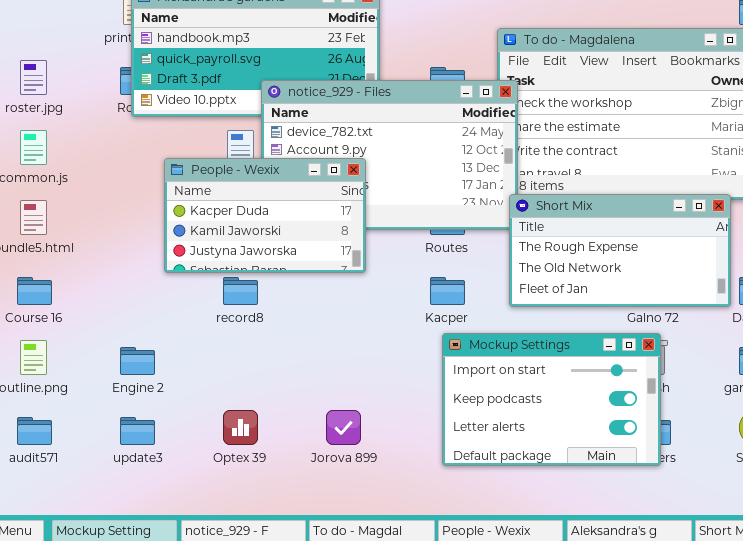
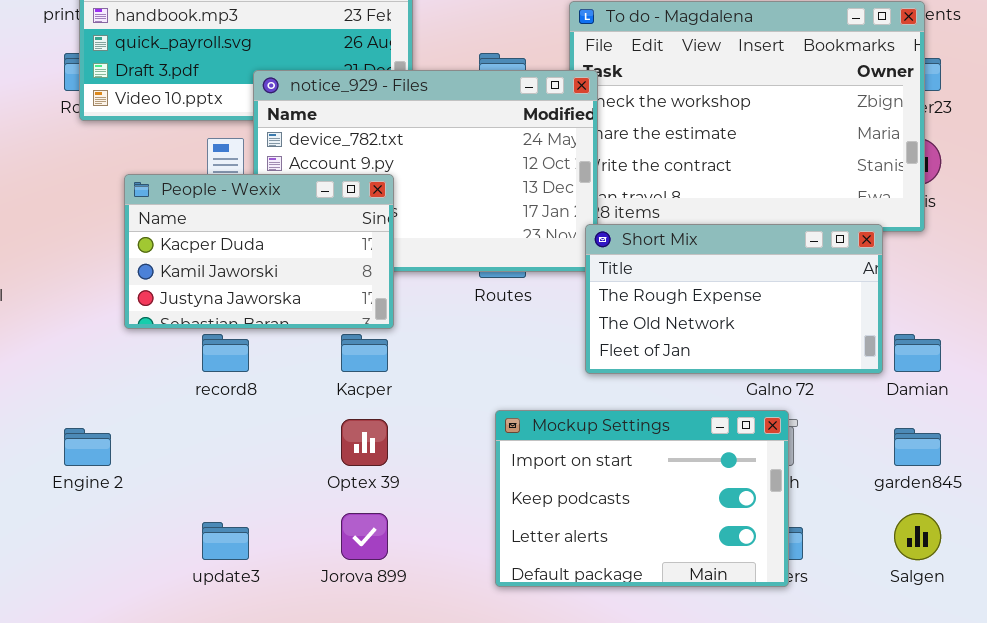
Kacper: [430,277,465,305] -> [341,334,388,372], moved
Optex 39: [223,410,258,445] -> [341,419,388,466], moved
update3: [120,417,155,445] -> [202,522,249,560], moved

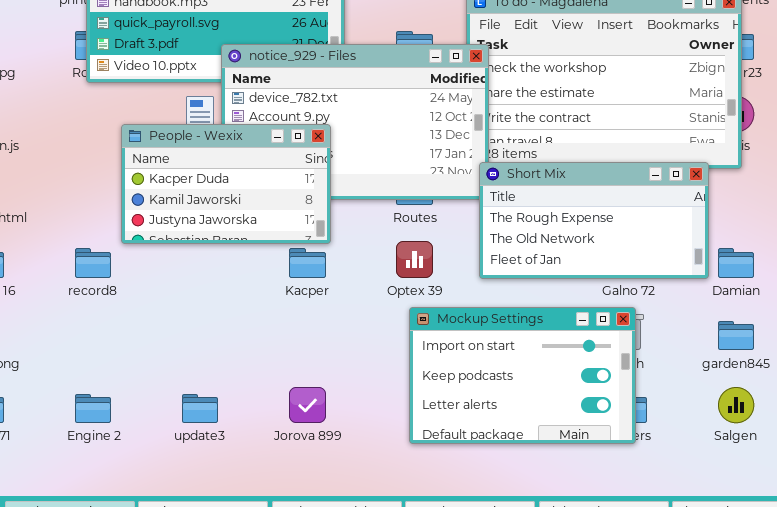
record8: [202,334,249,372] -> [75,248,111,278], moved
Optex 39: [341,419,388,466] -> [396,241,433,278], moved
Engine 2: [64,428,111,466] -> [75,394,111,423], moved

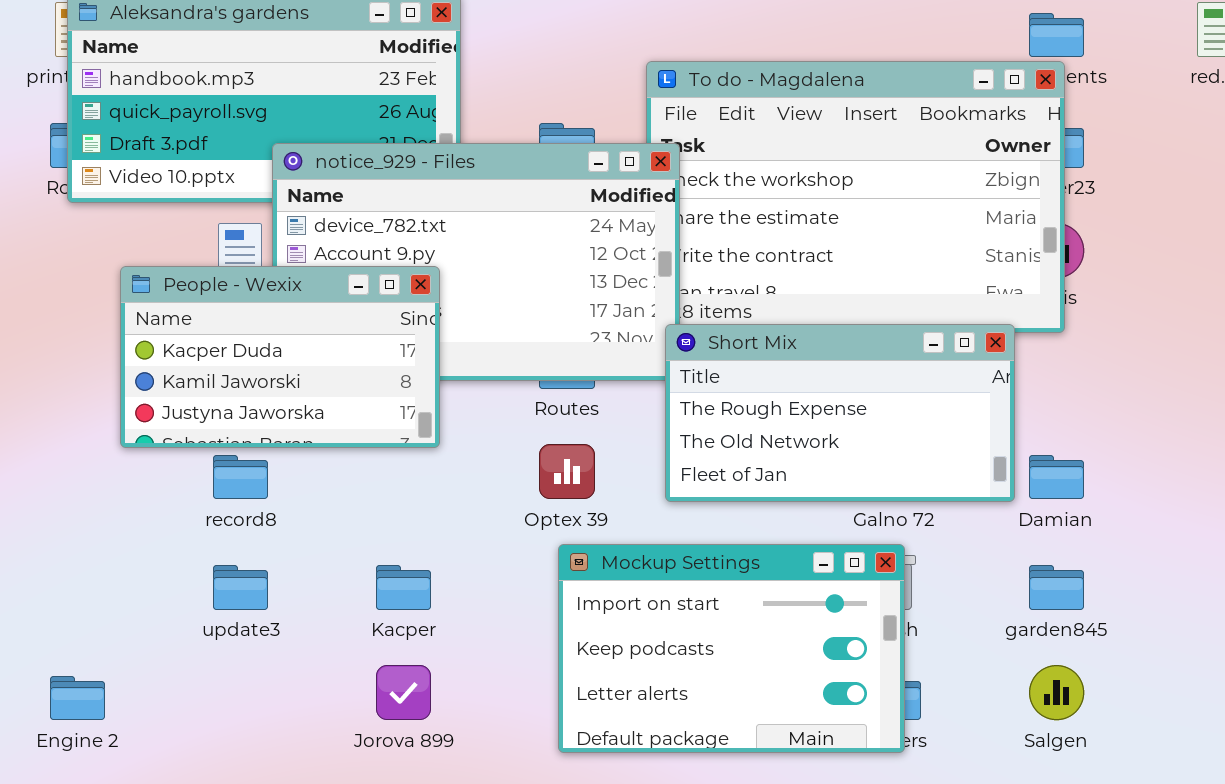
record8: [75,248,111,278] -> [213,455,268,499], moved
Kacper: [289,248,326,278] -> [376,565,431,610], moved
update3: [182,394,218,423] -> [213,565,268,610], moved

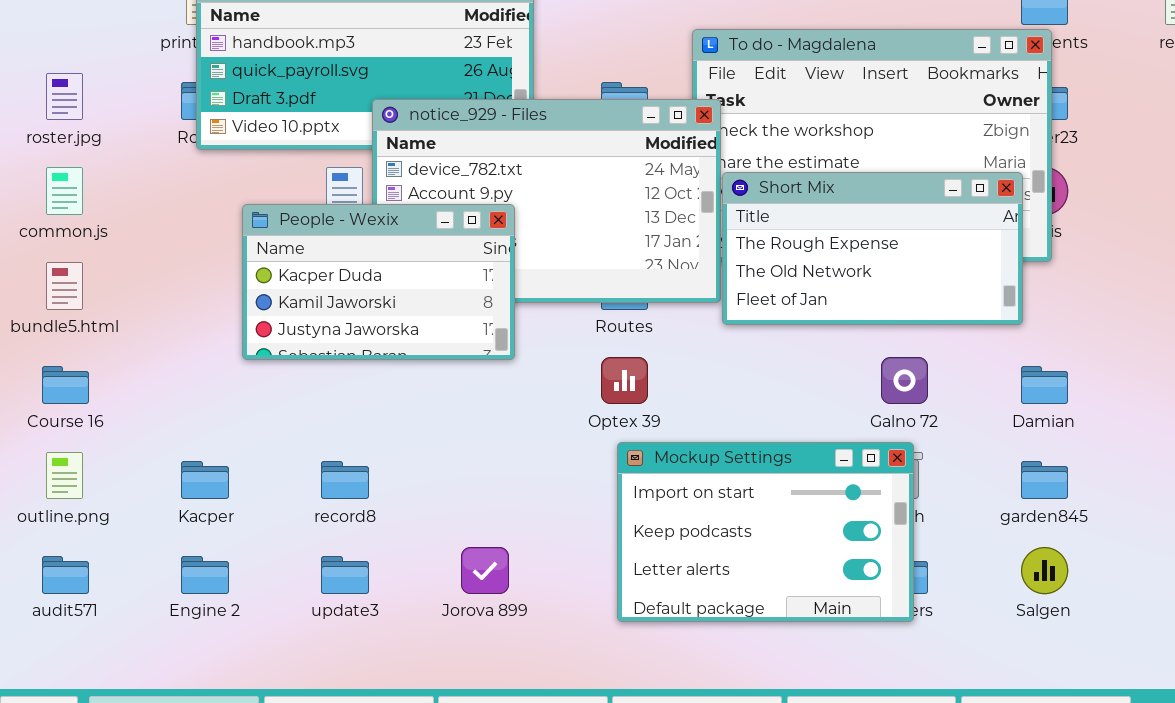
Short Mix: [665,324,1015,502] -> [722,172,1023,325], moved
record8: [213,455,268,499] -> [321,461,369,499], moved
update3: [213,565,268,610] -> [321,556,369,594], moved
Kacper: [376,565,431,610] -> [181,461,229,499], moved

